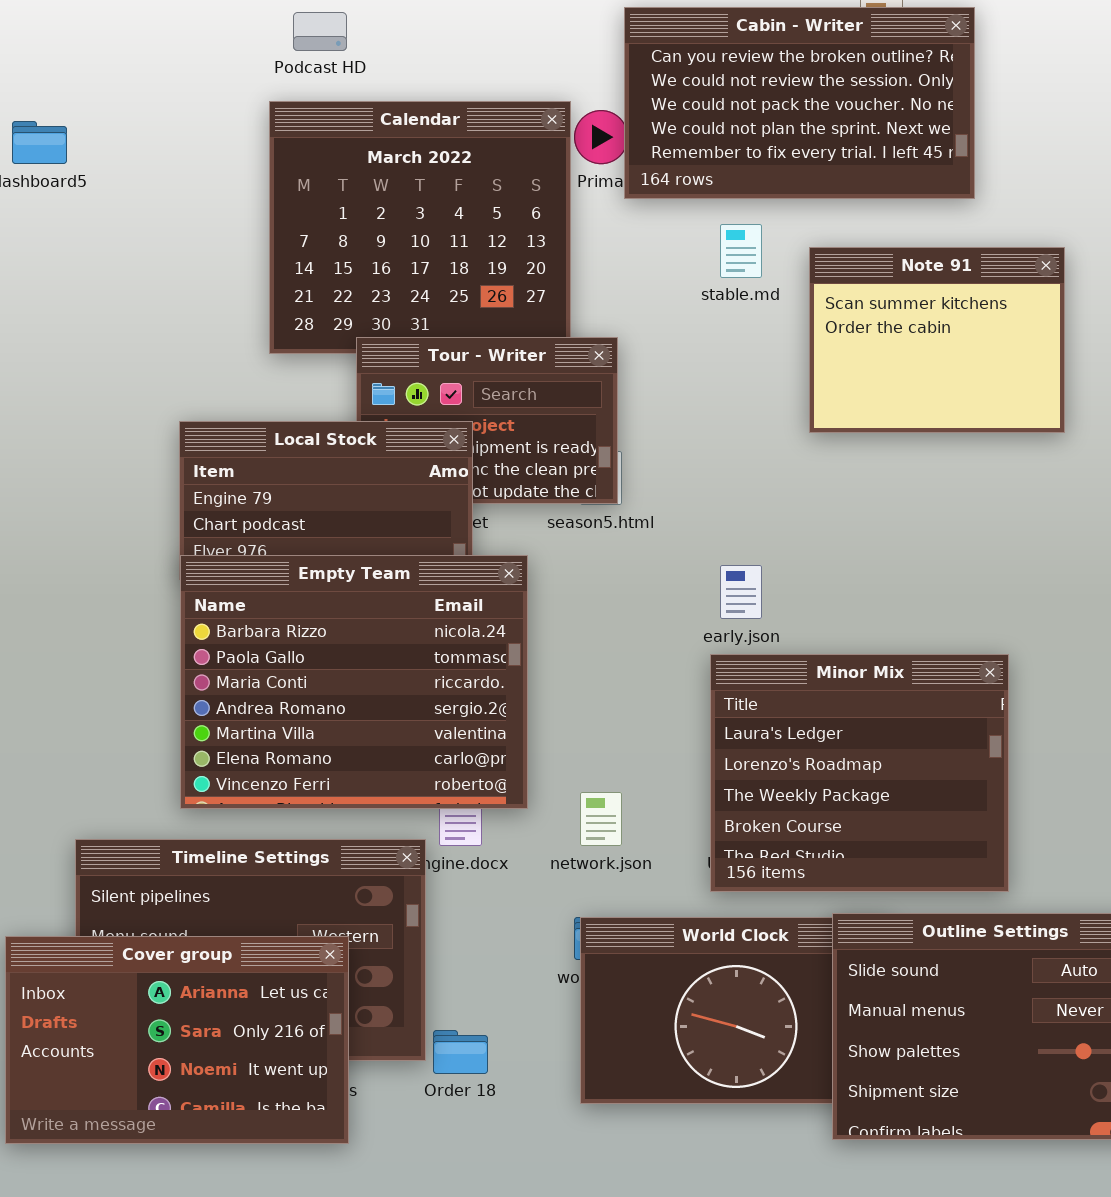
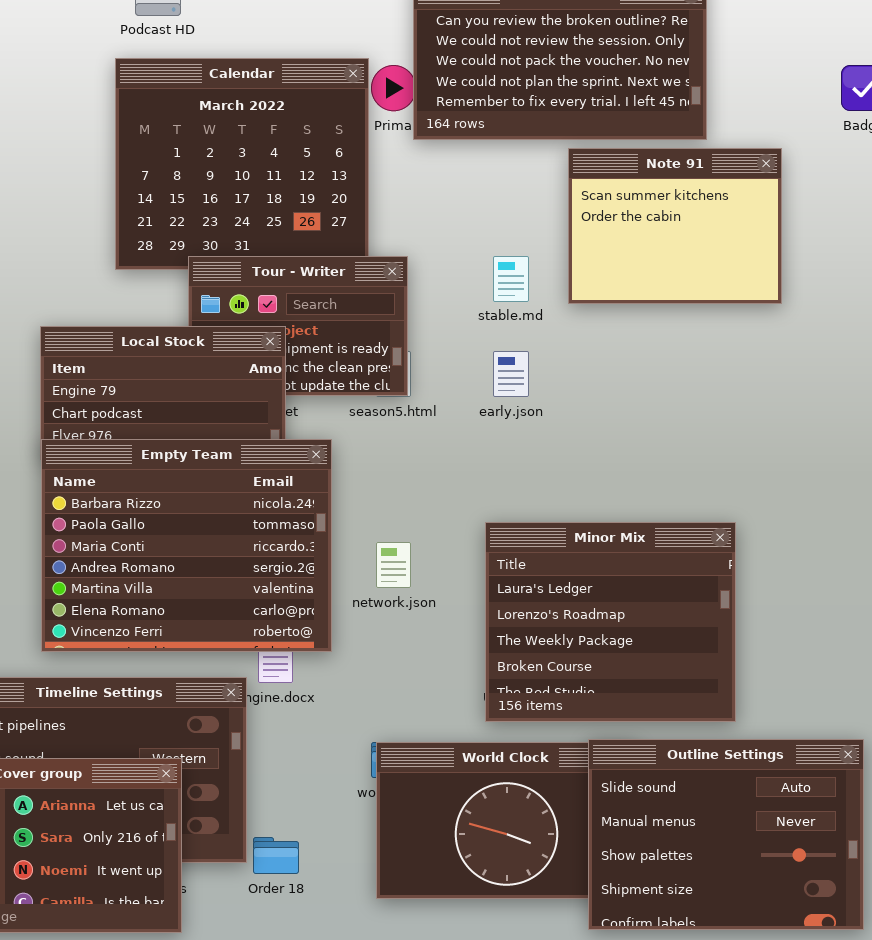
stable.md: [720,224,762,278] -> [493,256,529,302], moved
Note 91: [809,247,1065,433] -> [568,148,782,304], moved
early.json: [720,565,762,619] -> [493,351,529,397], moved
network.json: [580,792,622,846] -> [376,542,411,588], moved

